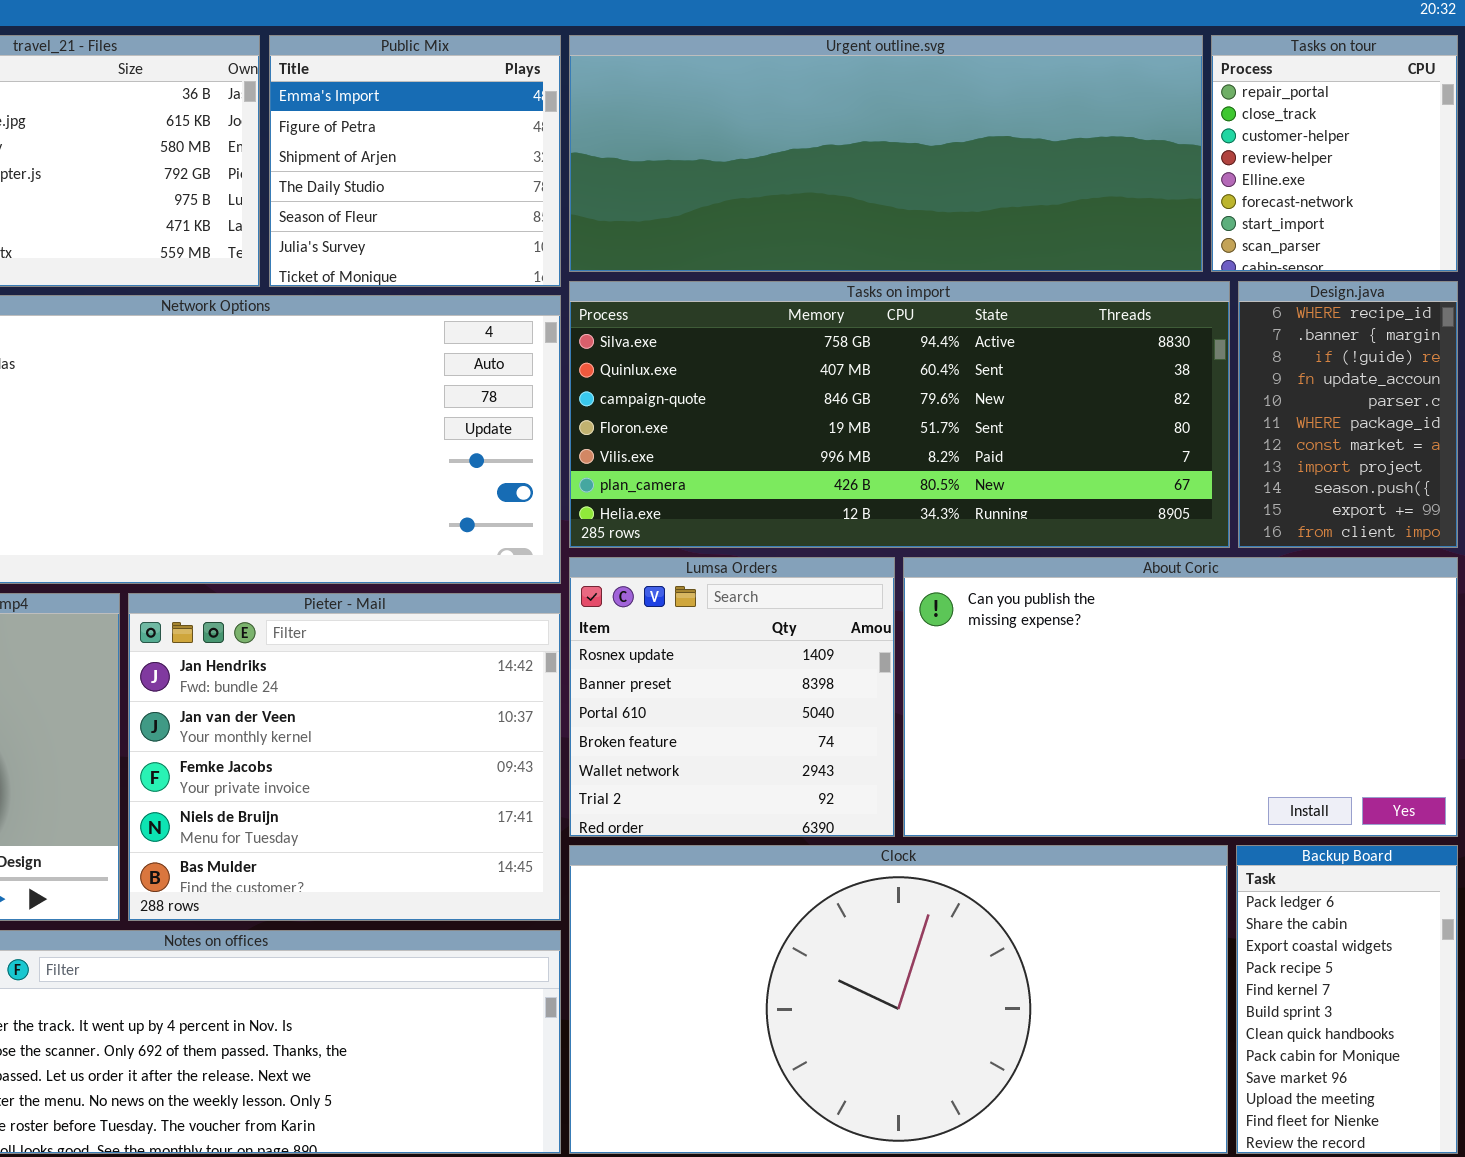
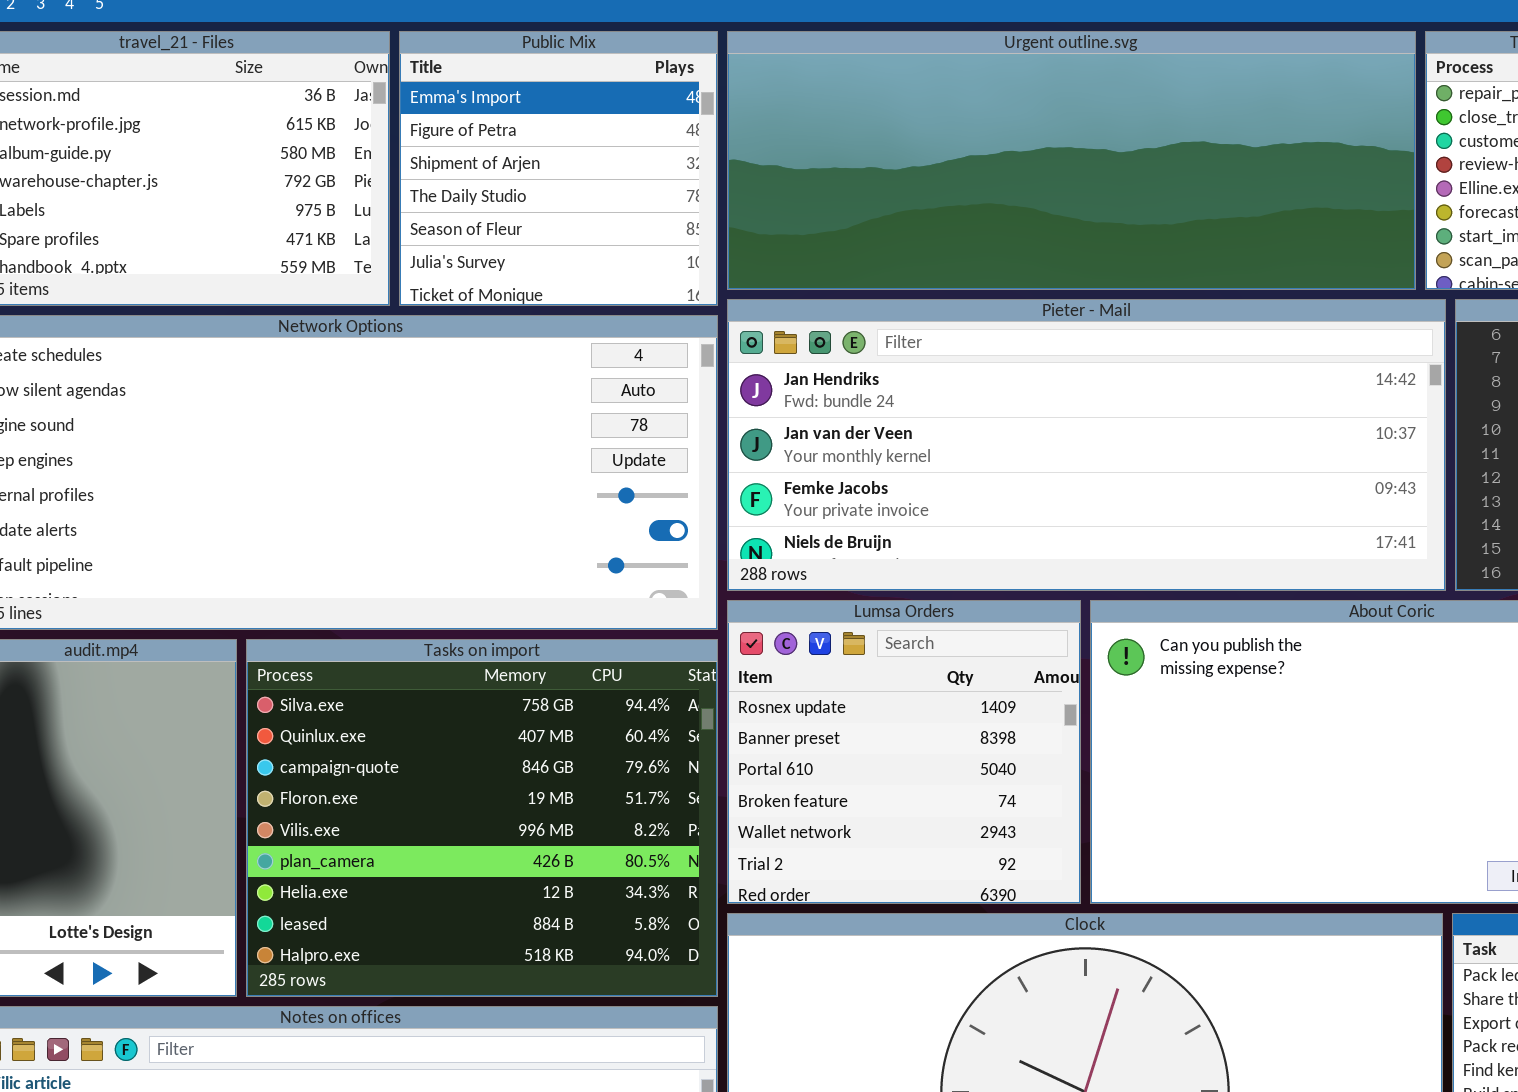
Tasks on import: [569,281,1230,548] -> [246,639,718,997], moved, resized
Pieter - Mail: [128,593,561,921] -> [727,299,1446,591], moved, resized

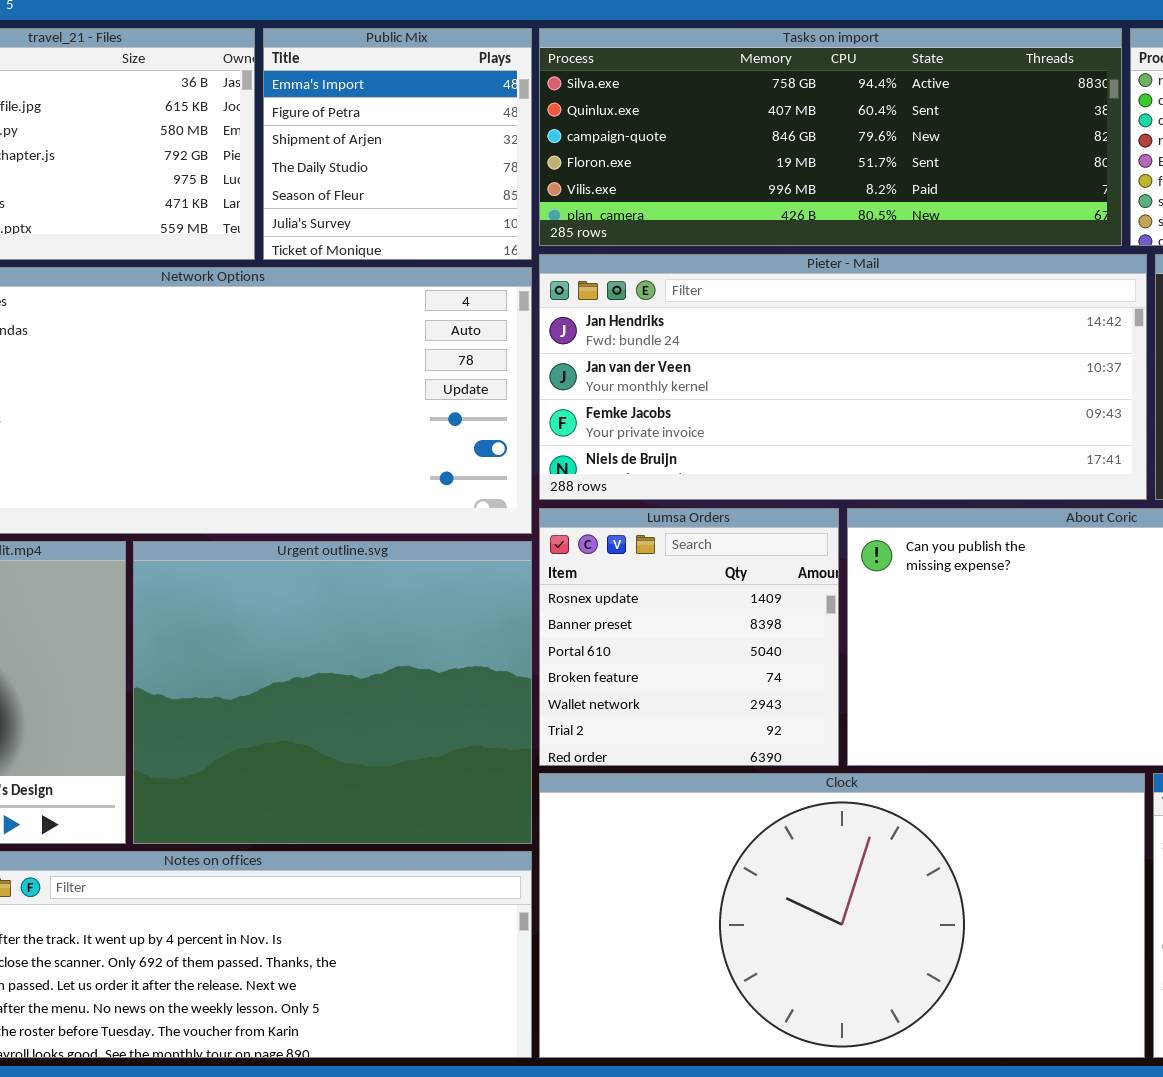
Urgent outline.svg: [727,31,1416,290] -> [133,541,532,844], moved, resized
Tasks on import: [246,639,718,997] -> [539,28,1122,246], moved, resized

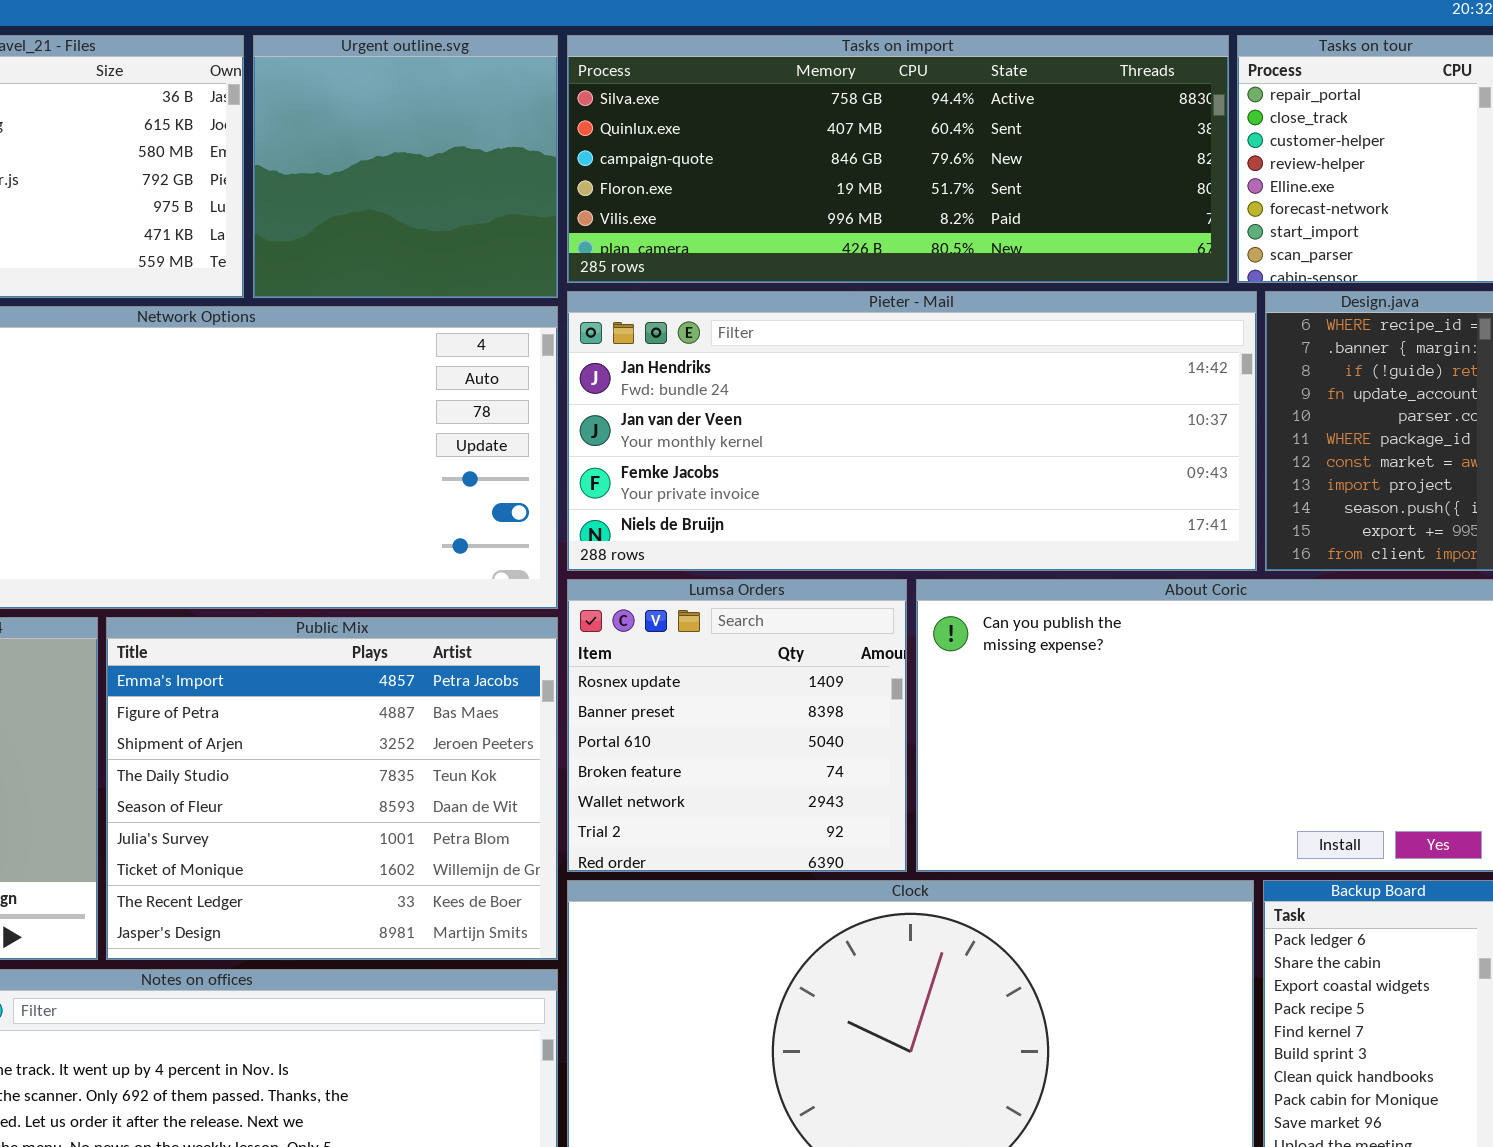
Public Mix: [263,28,532,260] -> [106,617,558,960], moved, resized
Urgent outline.svg: [133,541,532,844] -> [253,35,558,298], moved, resized

